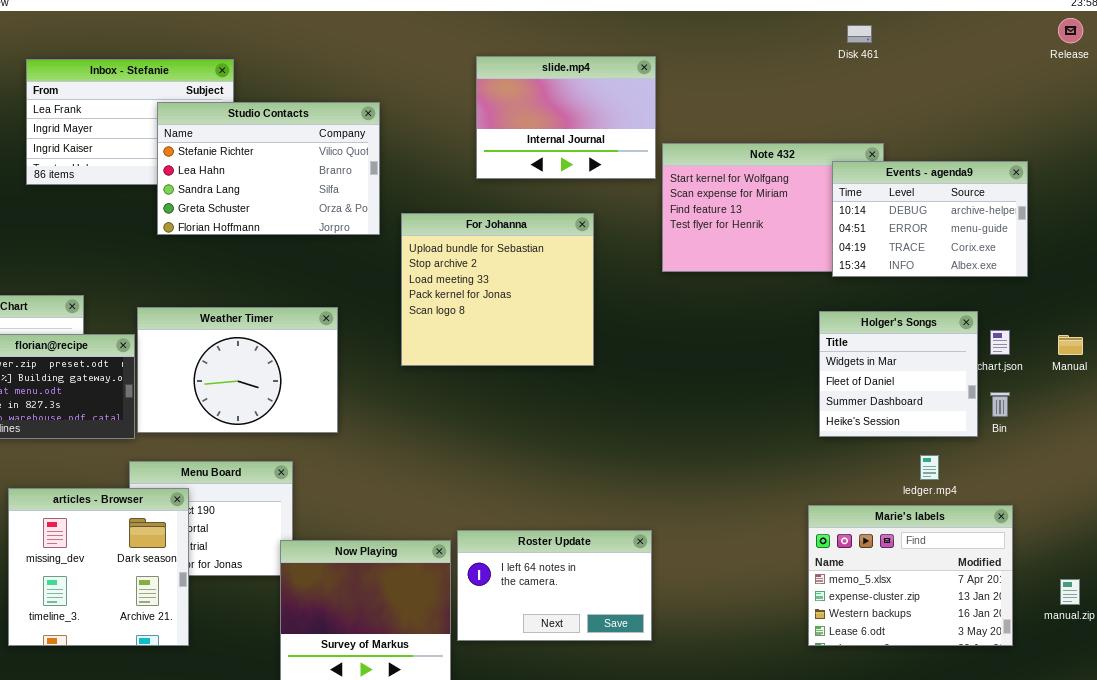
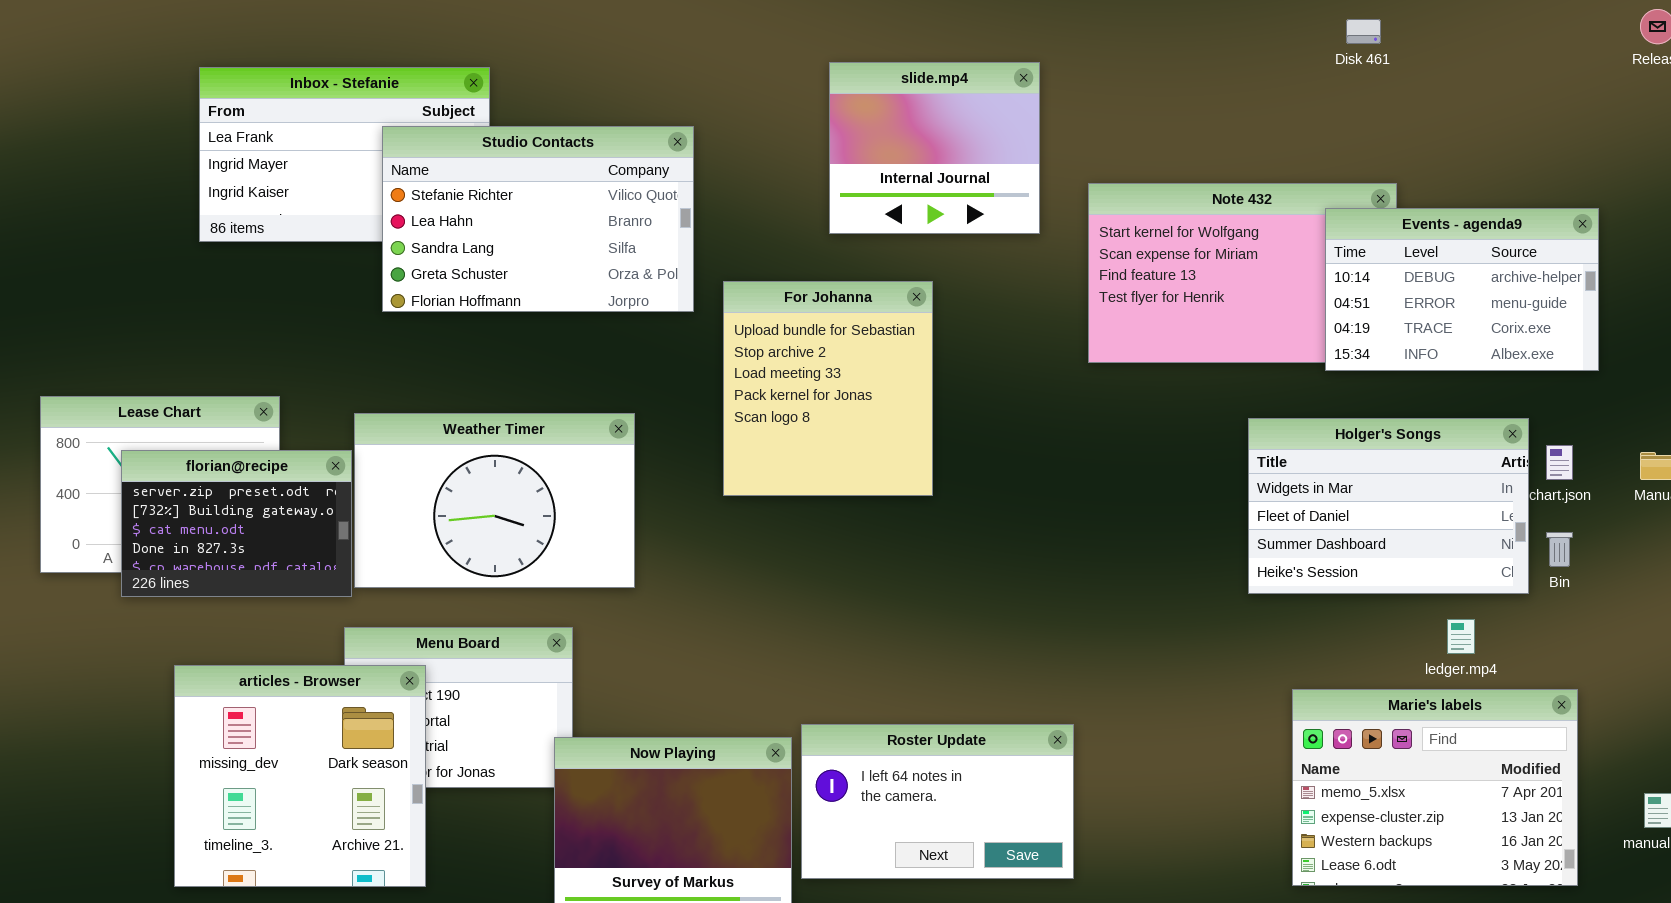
slide.mp4: [476,56,656,179] -> [829,62,1040,234], resized
For Johanna: [401,213,594,366] -> [723,281,933,496], resized
Holger's Songs: [819,311,978,437] -> [1248,418,1529,594], resized

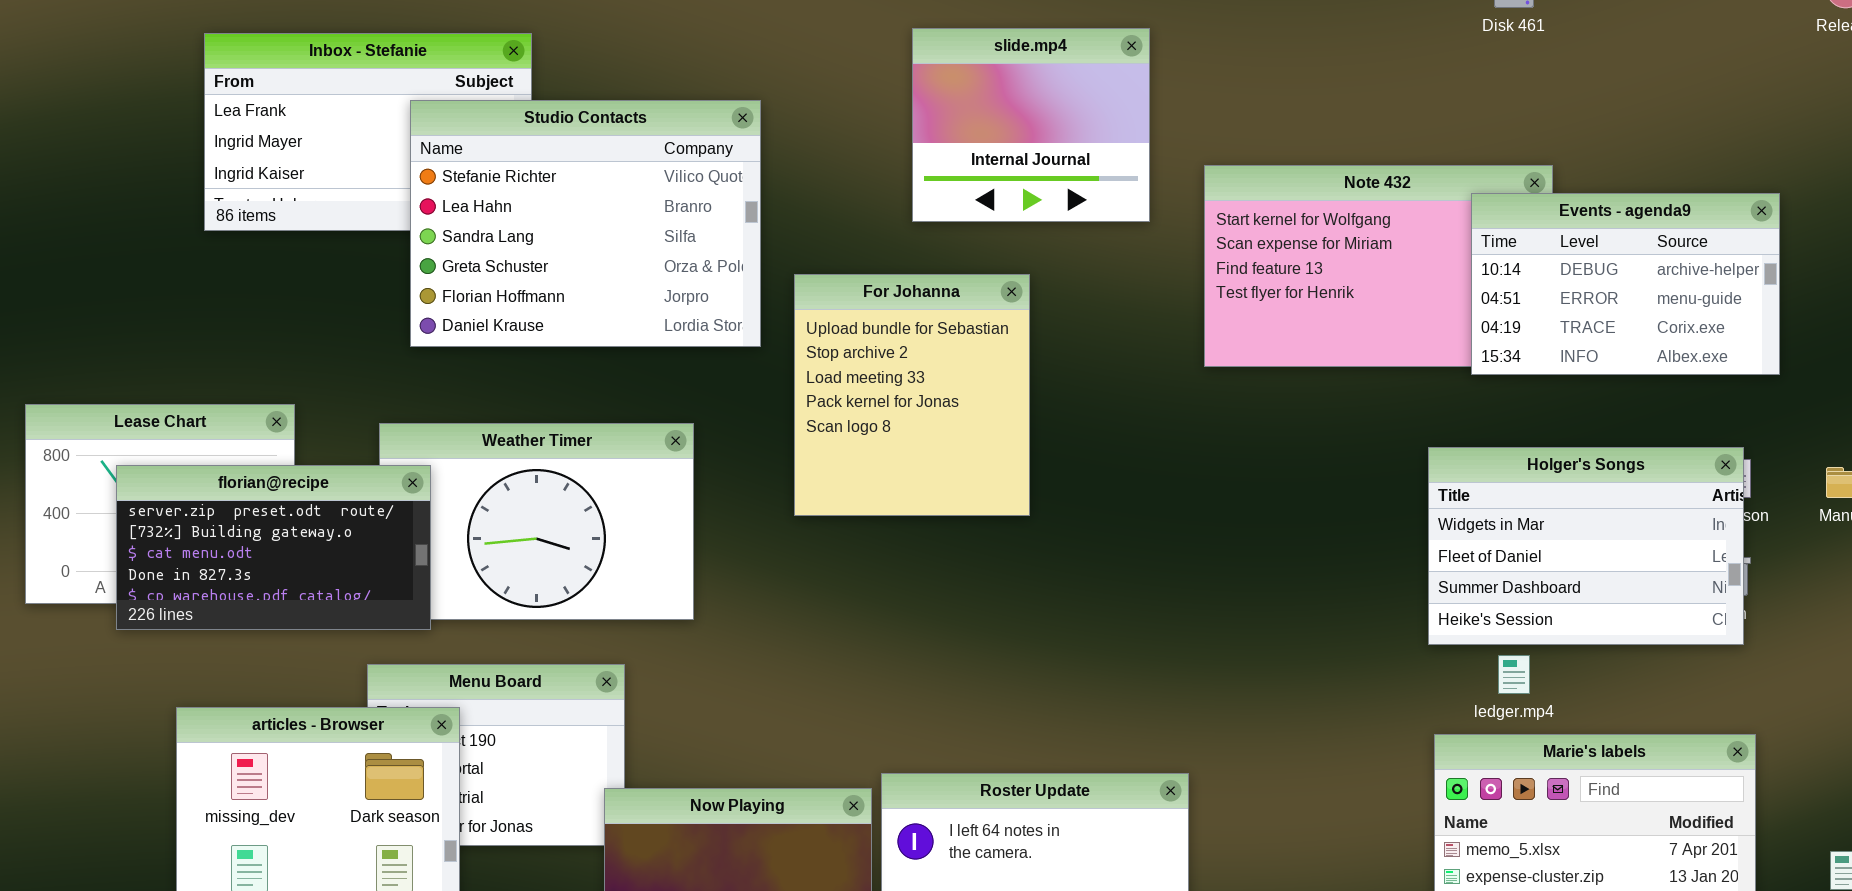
Studio Contacts: [382,126,694,312] -> [410,100,761,347], resized
Holger's Songs: [1248,418,1529,594] -> [1428,447,1744,645], moved
florian@recipe: [121,450,352,597] -> [116,465,431,630], resized
ledger.mp4: [1447,619,1475,654] -> [1498,655,1530,694], moved

